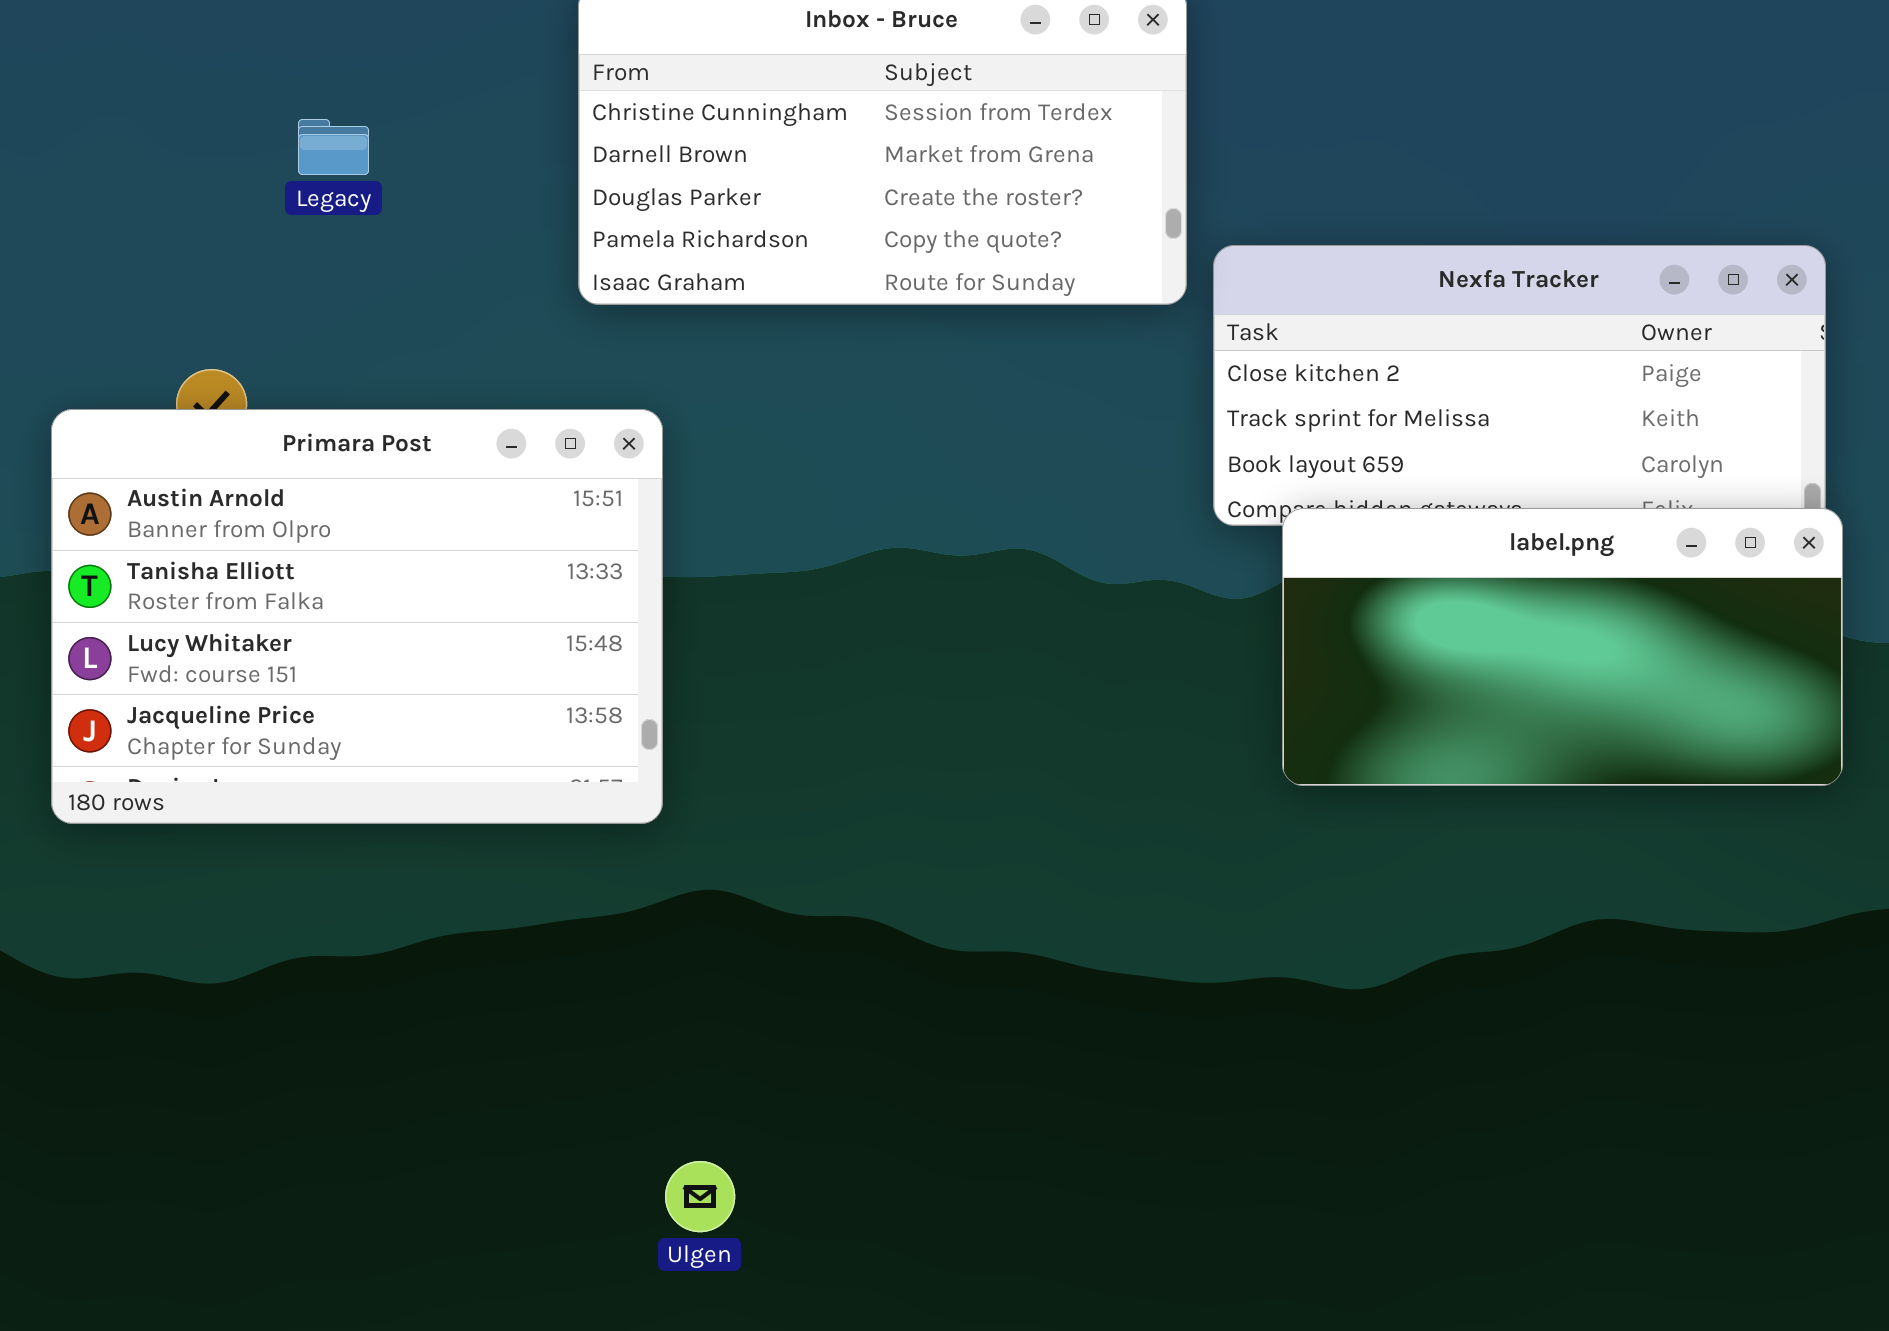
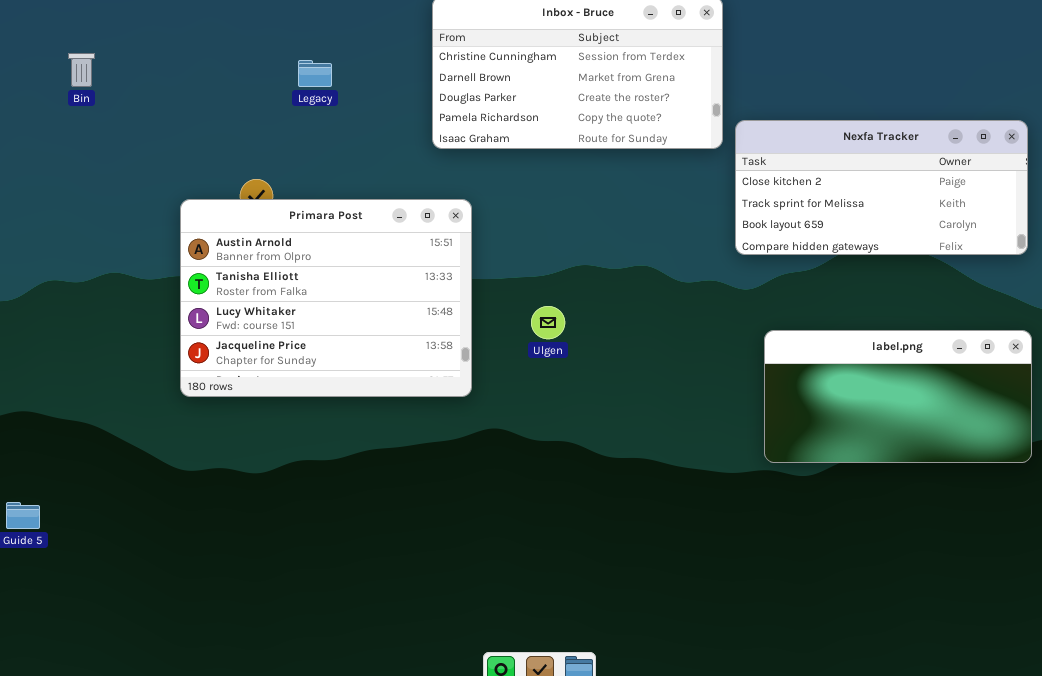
label.png: [1282,508,1843,786] -> [764,330,1032,463], moved
Ulgen: [665,1161,735,1232] -> [531,306,565,339], moved

